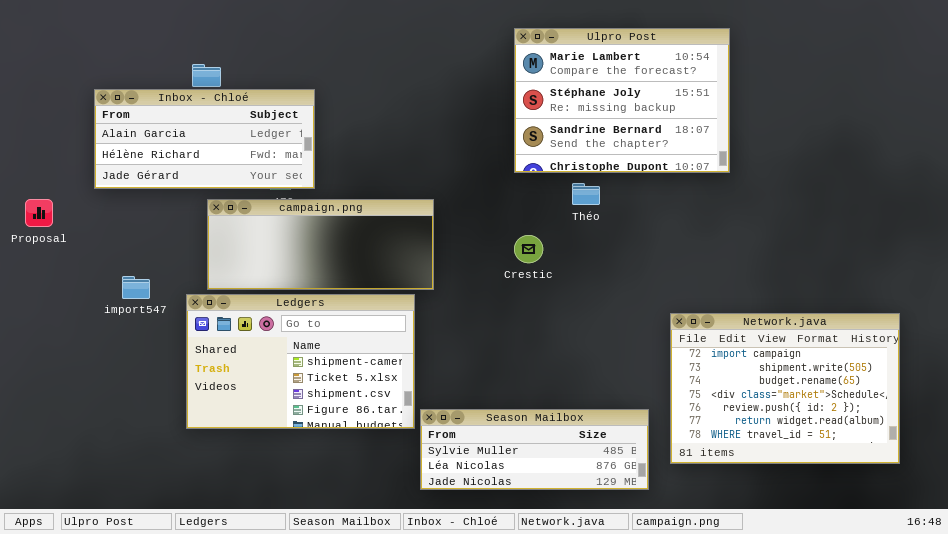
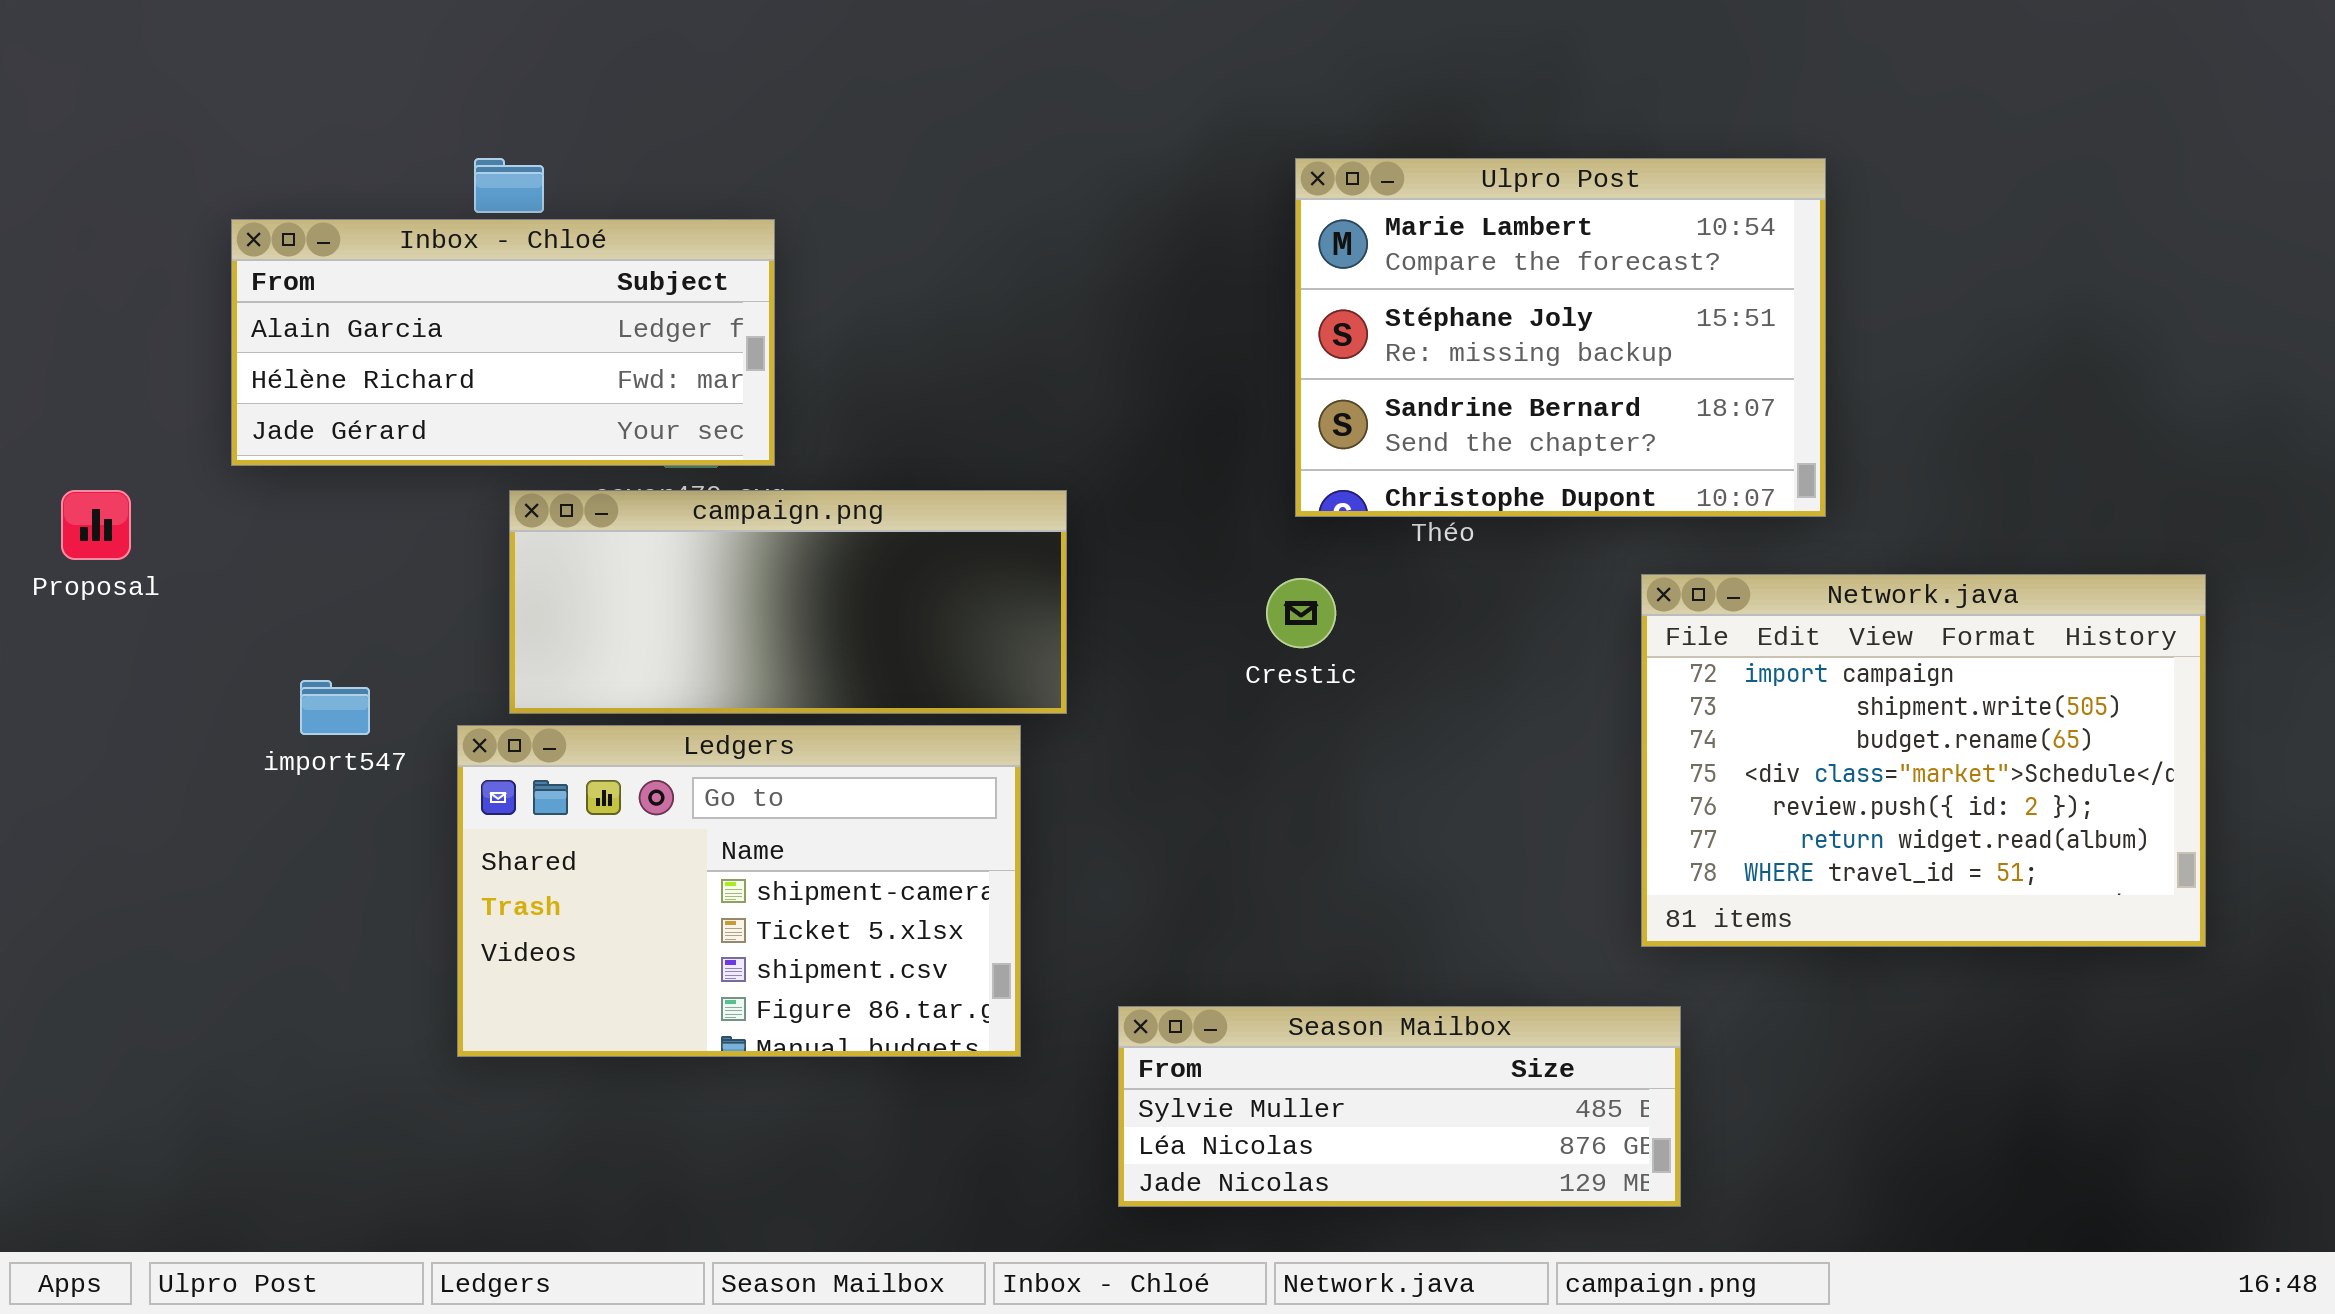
Ulpro Post: [514,28,730,173] -> [1295,158,1826,517], moved
Network.java: [670,313,900,464] -> [1641,574,2206,947], moved
Season Mailbox: [420,409,649,490] -> [1118,1006,1681,1207], moved

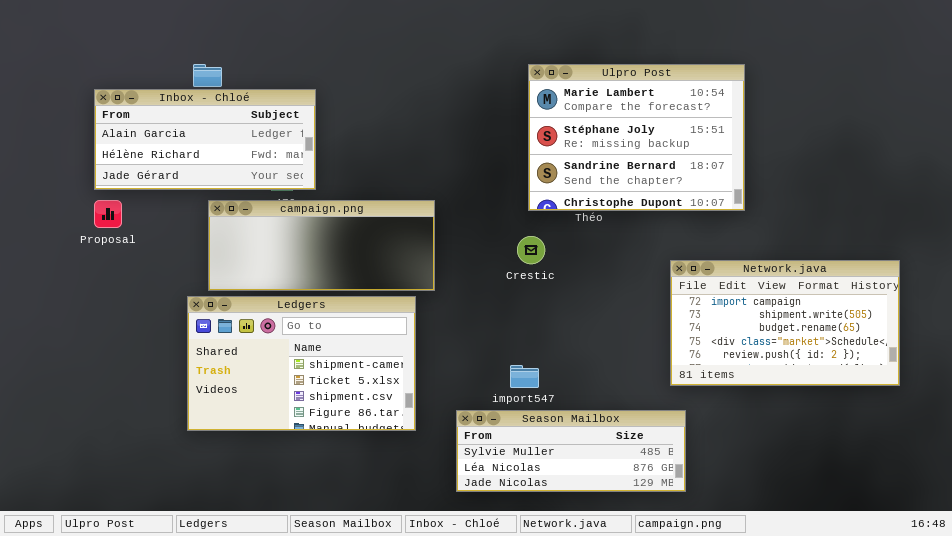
Proposal: [61,490,131,560] -> [94,200,122,228], moved
Network.java: [1641,574,2206,947] -> [670,260,900,386], resized
import547: [300,680,370,735] -> [510,365,539,388], moved

